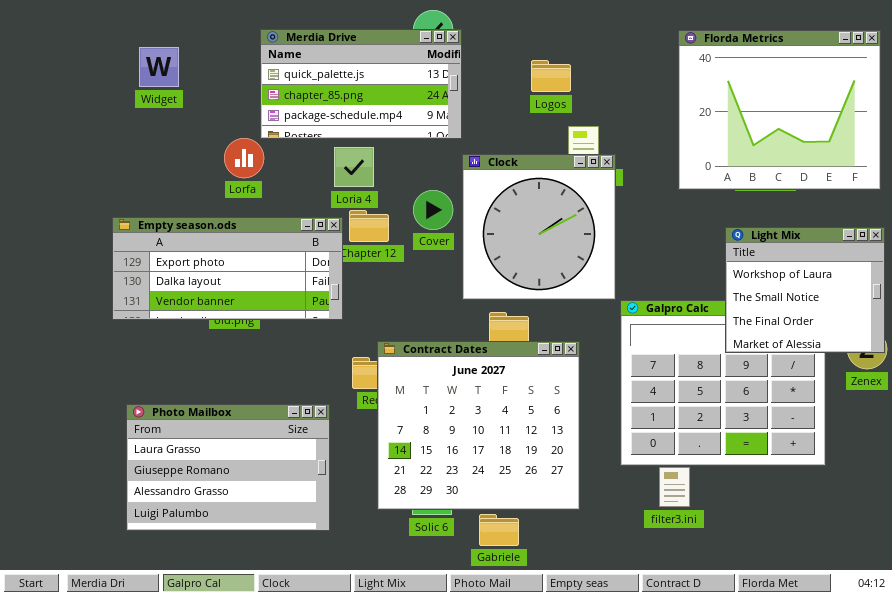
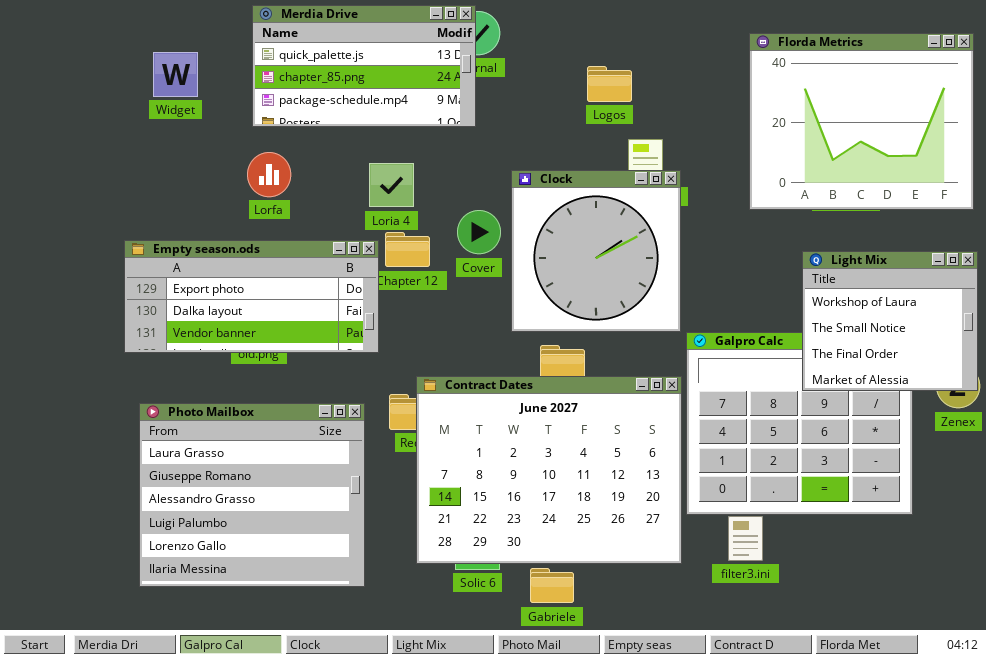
Merdia Drive: [260,29,462,139] -> [252,5,476,127], moved
Contract Dates: [377,341,580,510] -> [416,376,682,564], resized
Photo Mailbox: [126,404,330,531] -> [139,403,365,587], resized

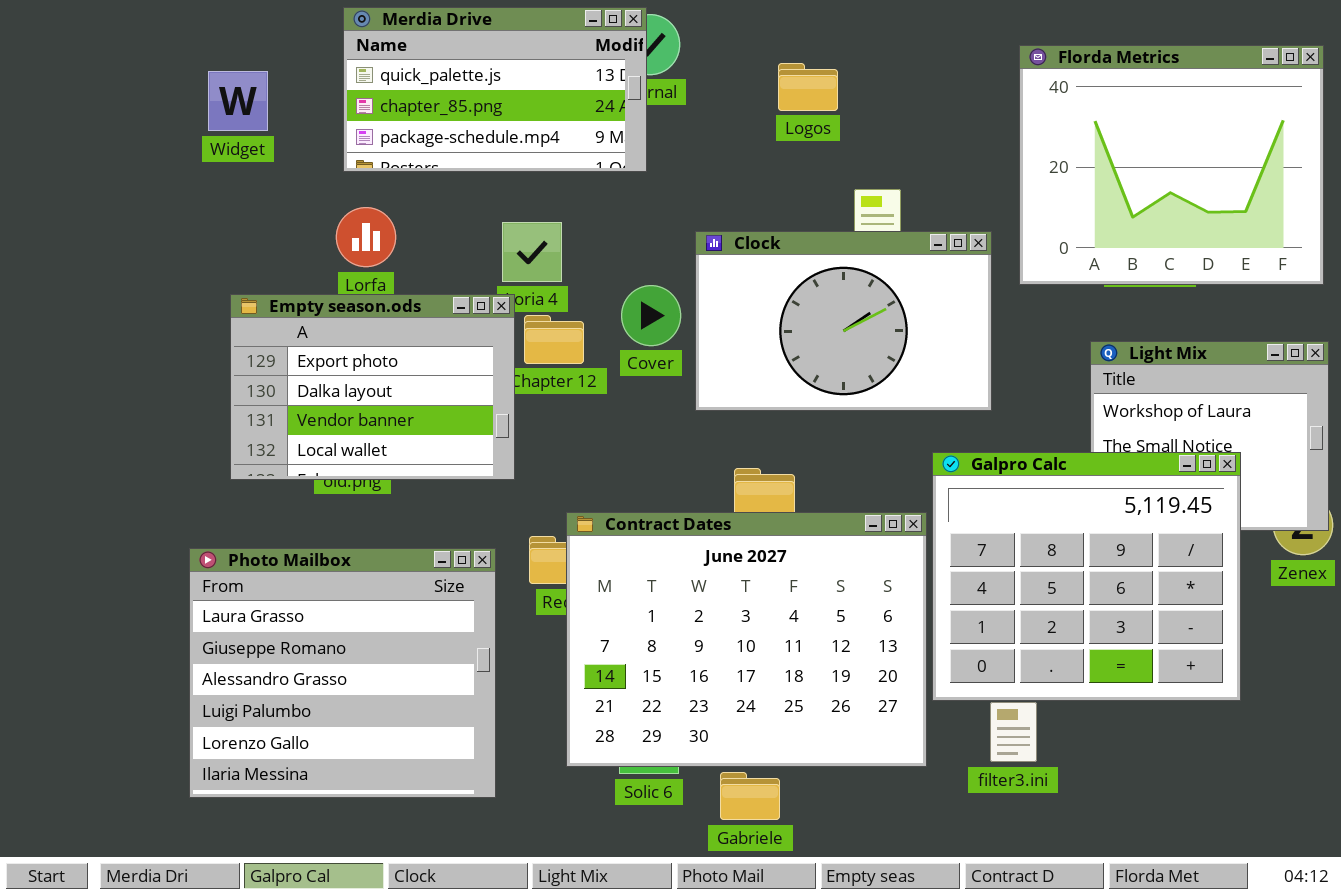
Logos: [587,66,632,102] -> [778,63,838,111], moved
Clock: [511,170,681,332] -> [695,231,992,411], resized
Empty season.ods: [124,240,379,353] -> [230,294,515,480], resized
Galpro Calc: [686,332,913,515] -> [932,452,1241,701], raised

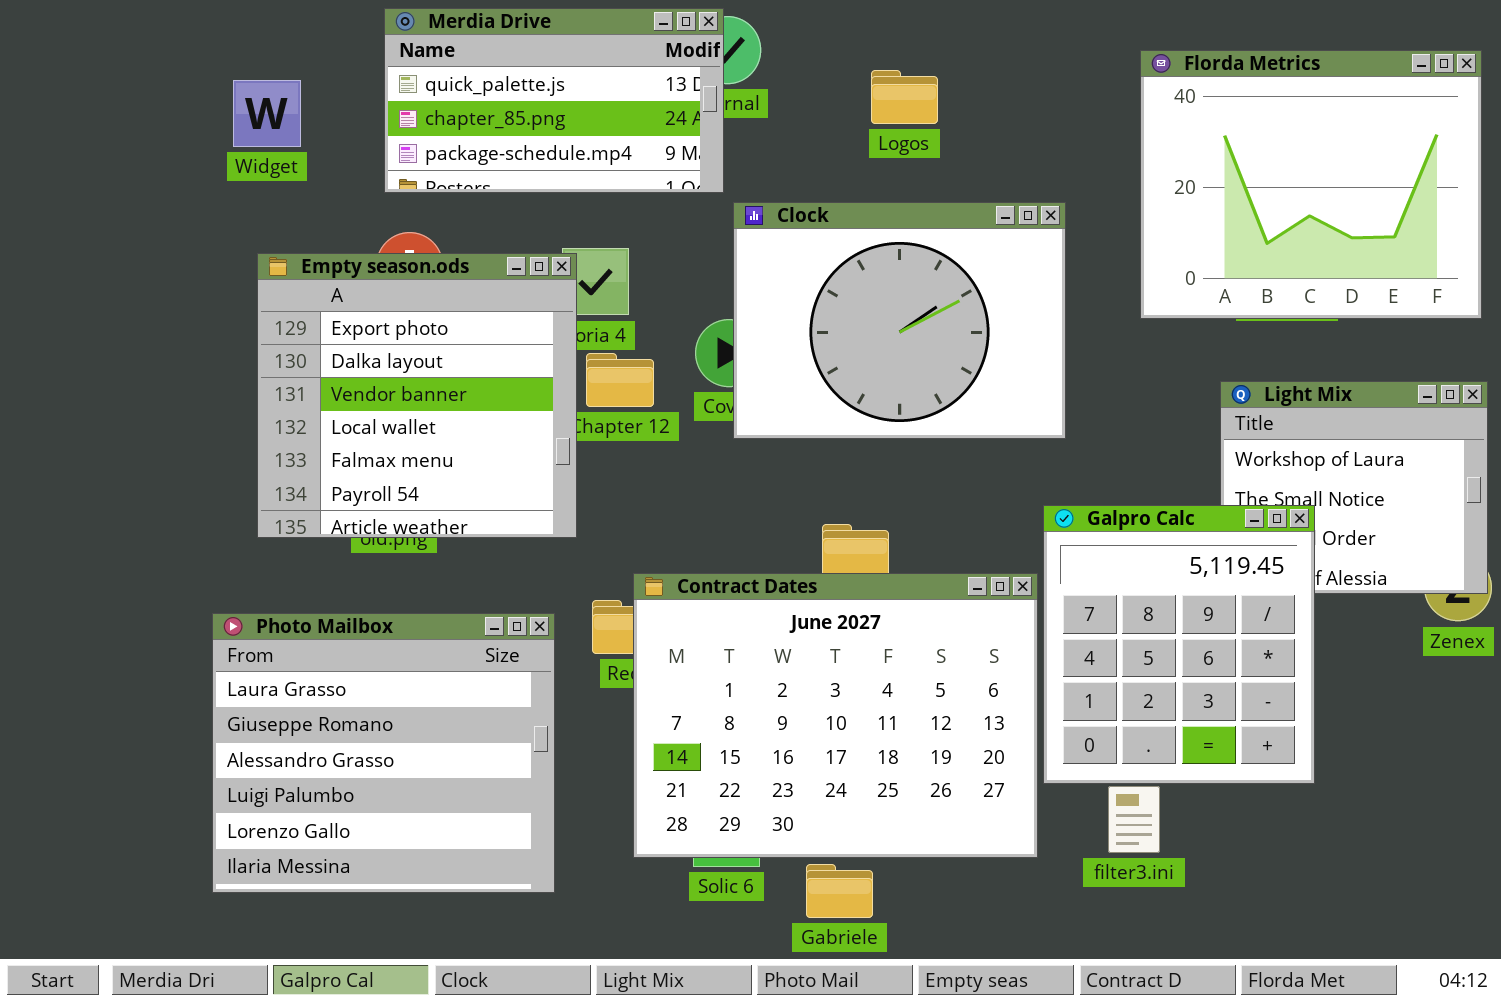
Clock: [695,231,992,411] -> [733,202,1066,439], moved, resized
Empty season.ods: [230,294,515,480] -> [257,253,577,538], resized
Galpro Calc: [932,452,1241,701] -> [1043,505,1315,784], resized

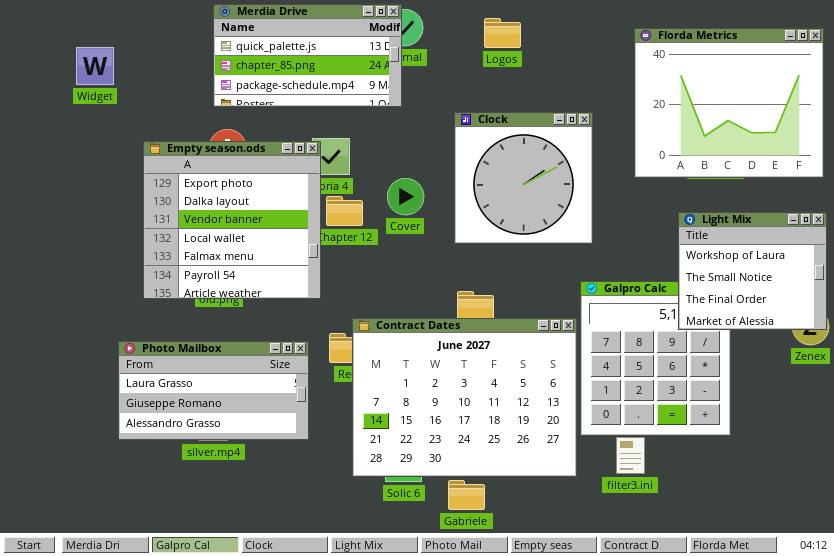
Logos: [871,70,938,124] -> [484,18,521,48], moved
Widget: [233,80,301,147] -> [76,47,114,85], moved
Clock: [733,202,1066,439] -> [454,112,593,244], resized
Light Mix: [1220,381,1488,594] -> [678,212,827,330], raised
Photo Mailbox: [212,613,555,893] -> [118,341,309,440], resized

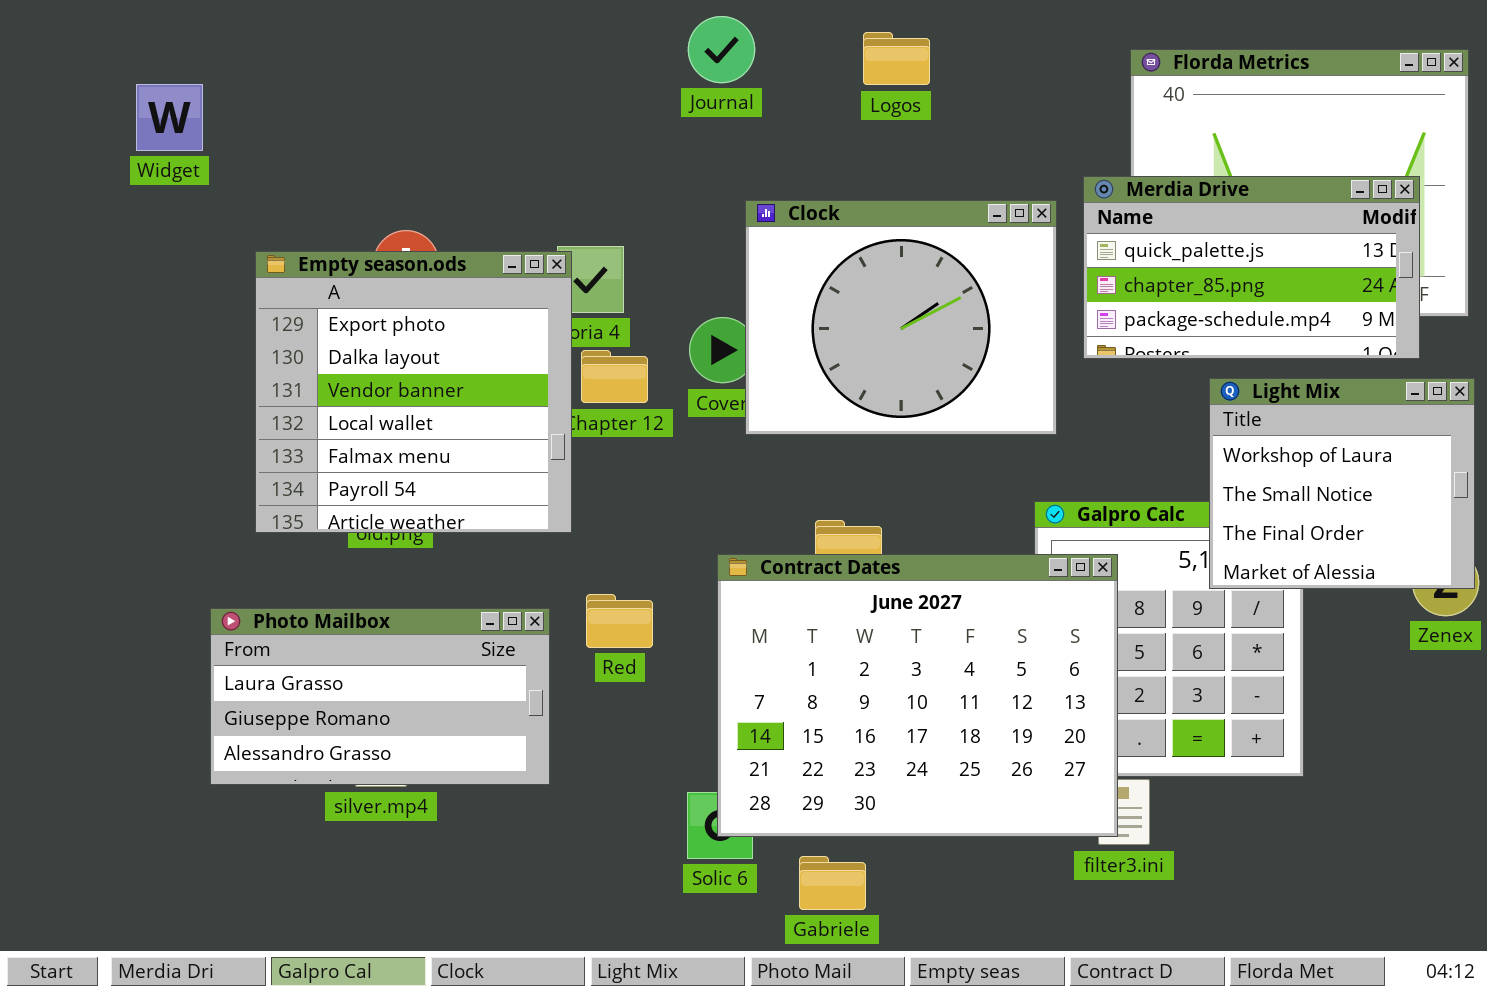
Merdia Drive: [213,4,402,107] -> [1083,176,1420,359], moved
Clock: [454,112,593,244] -> [745,200,1057,435], resized
Contract Dates: [352,318,577,477] -> [717,554,1118,837], moved

